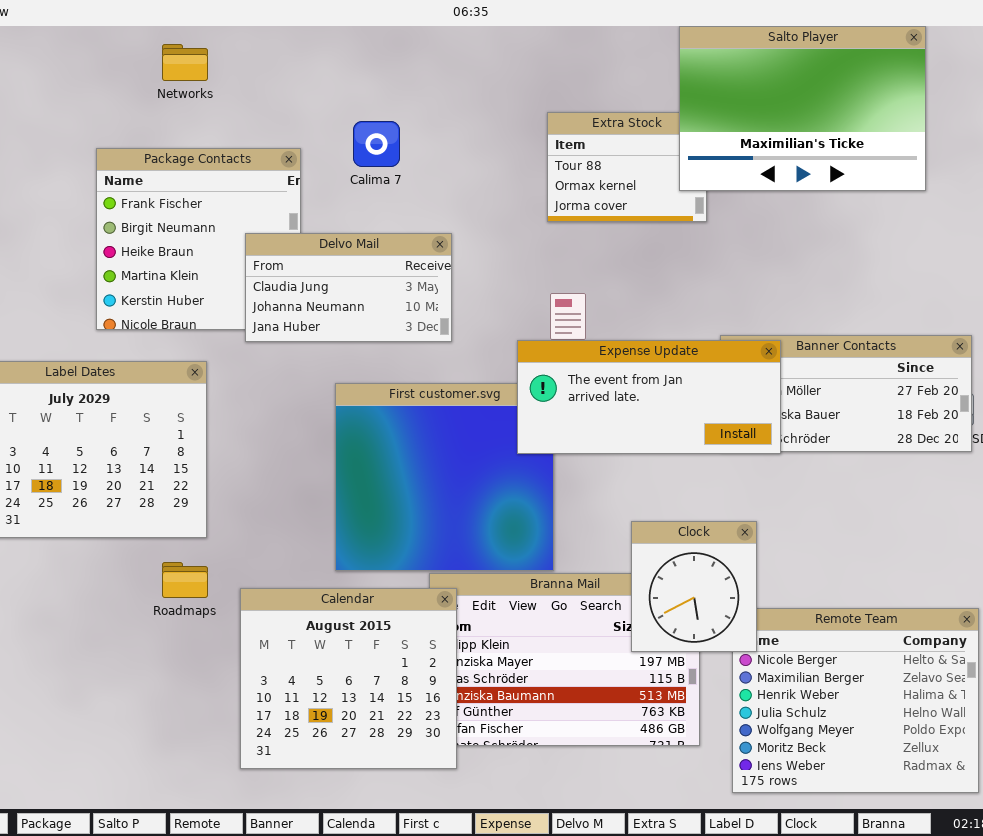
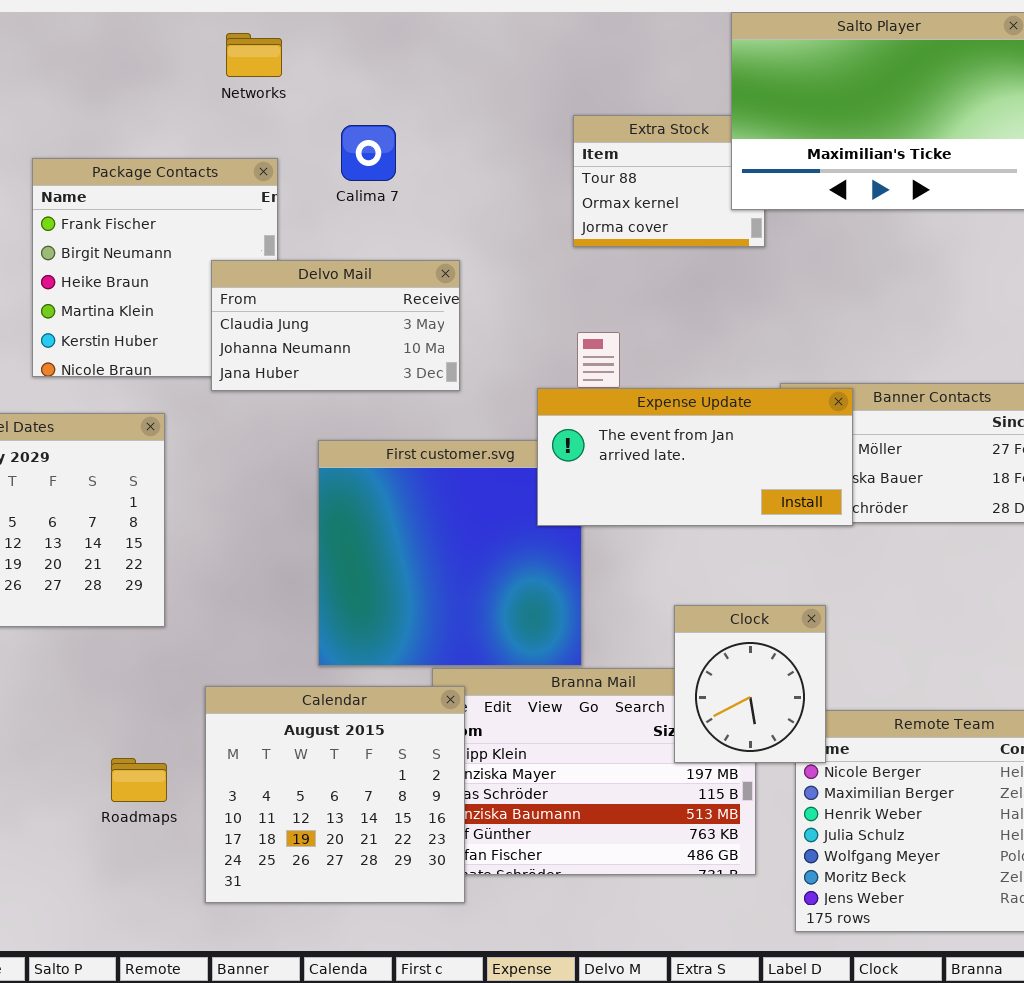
Networks: [162,44,208,81] -> [226,33,282,77], moved
Roadmaps: [162,562,208,598] -> [111,758,167,802], moved

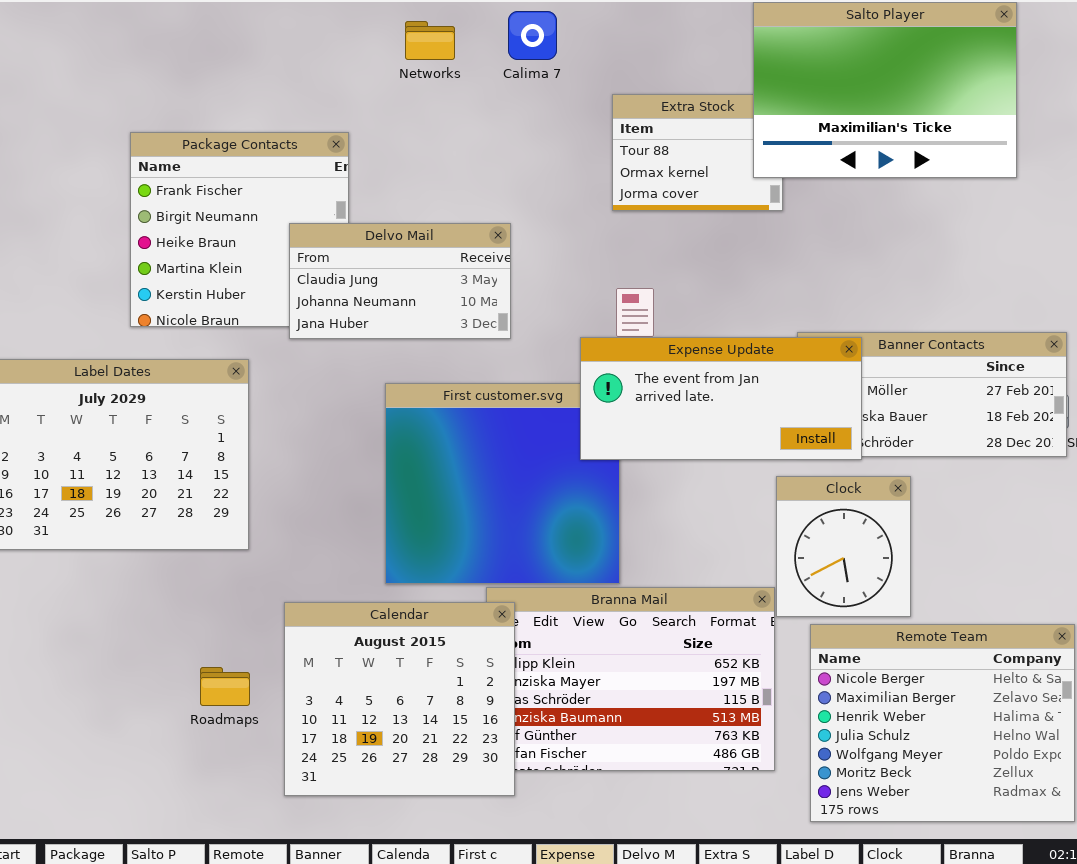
Networks: [226,33,282,77] -> [405,21,455,60], moved
Calima 7: [341,125,396,181] -> [508,11,557,60], moved
Clock: [674,605,826,763] -> [776,476,911,617], moved

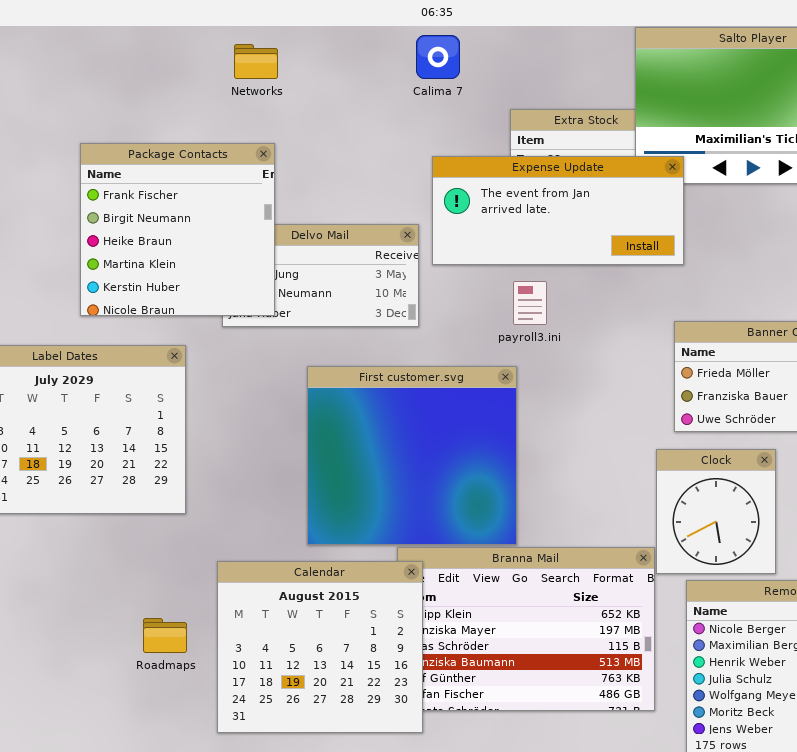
Networks: [405,21,455,60] -> [234,44,278,79], moved
Package Contacts: [130,132,349,327] -> [80,143,275,316], raised
Expense Update: [580,337,862,460] -> [432,156,684,265], moved

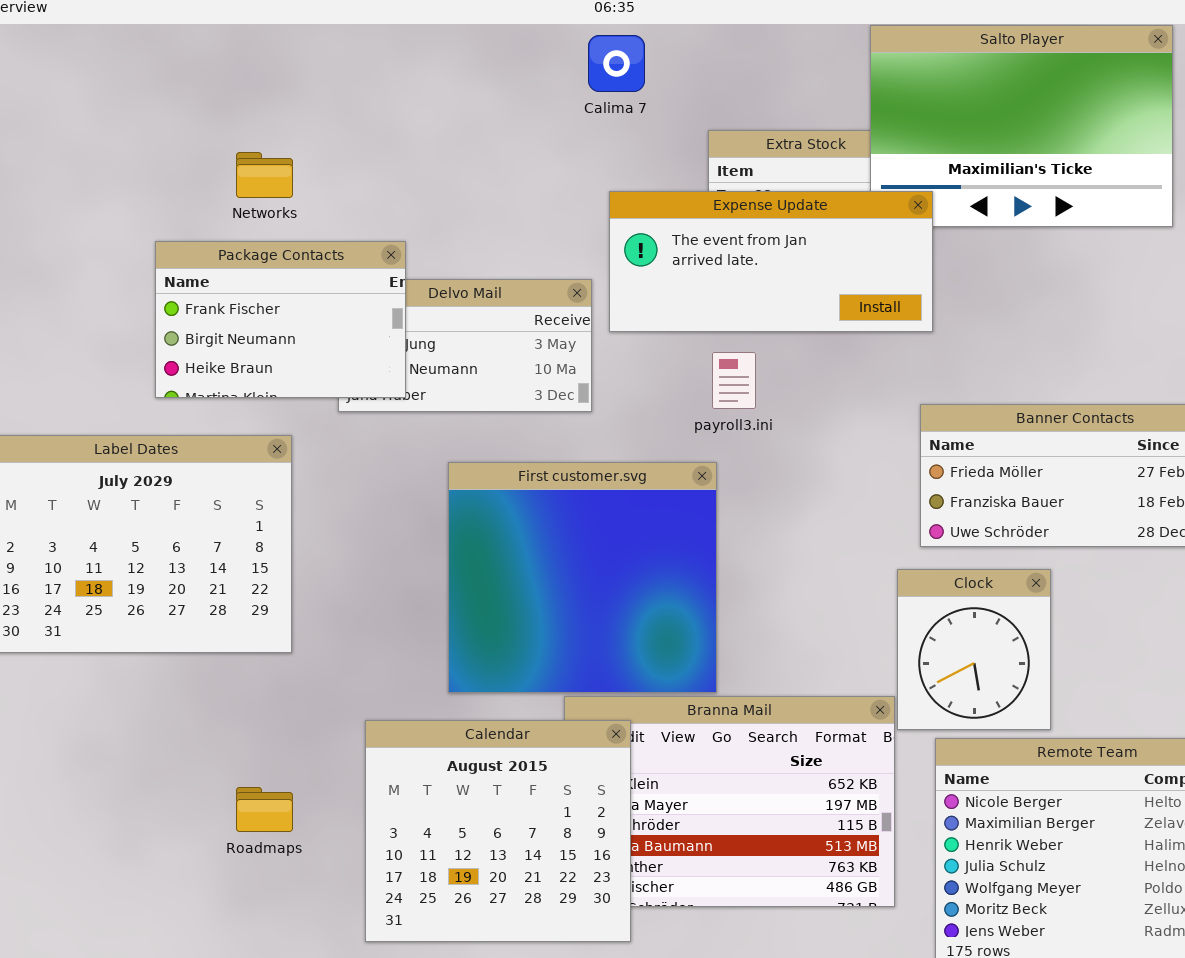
Networks: [234,44,278,79] -> [236,152,293,198], moved
Package Contacts: [80,143,275,316] -> [155,241,406,398], resized
Calendar: [217,561,423,733] -> [365,720,631,942], moved

